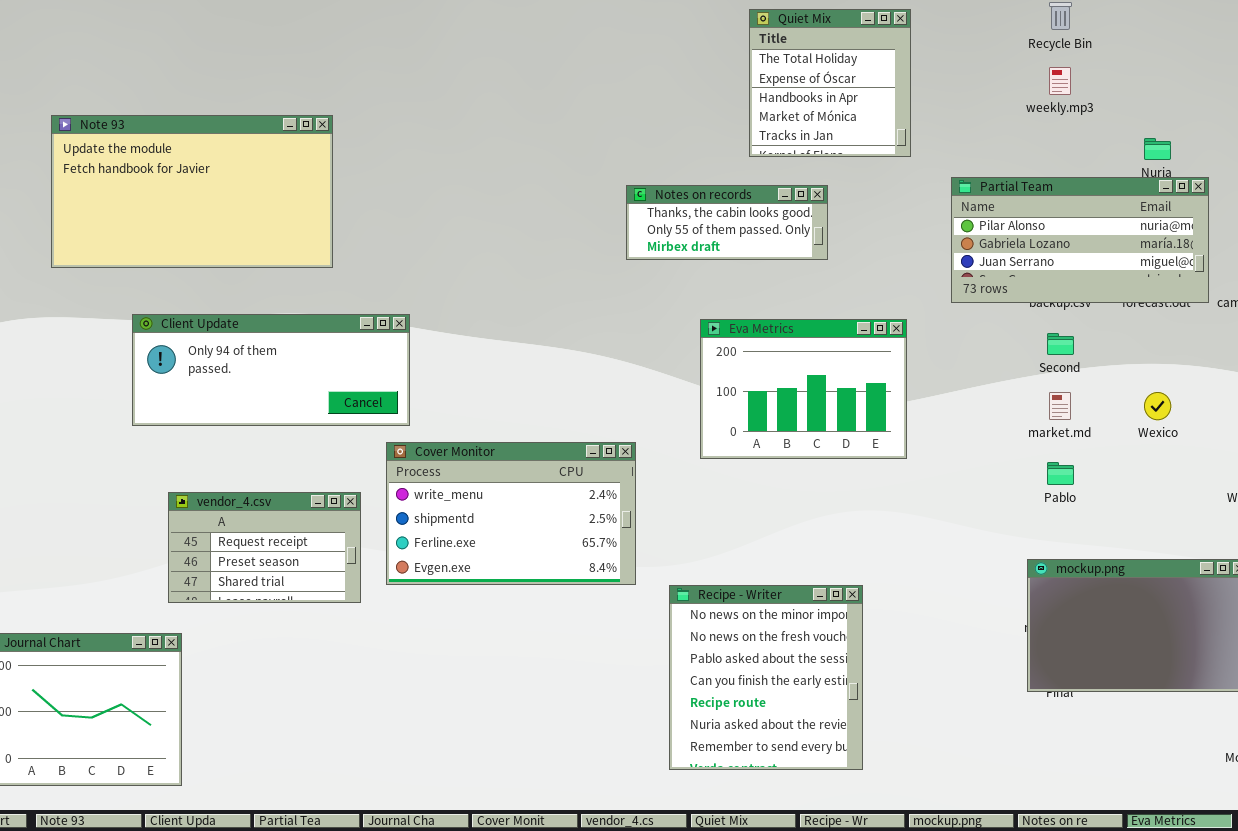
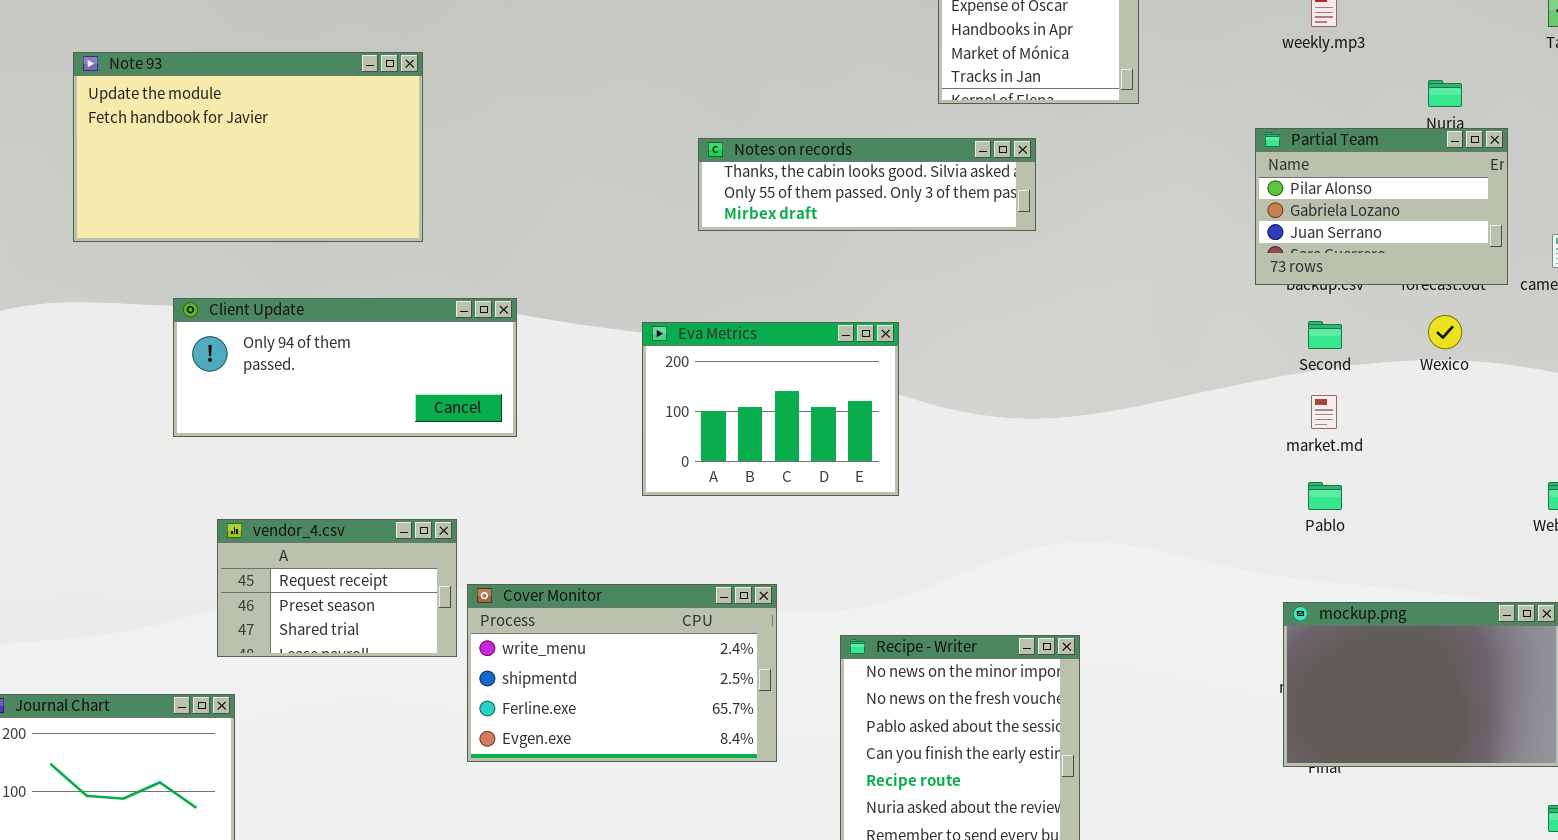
Partial Team: [951,177,1209,303] -> [1255,128,1508,285], resized
Notes on records: [626,185,828,260] -> [698,138,1036,231], resized
Eva Metrics: [700,319,907,459] -> [642,322,899,496], moved
Wexico: [1144,392,1171,420] -> [1428,315,1462,349], moved
Cover Monitor: [386,442,636,585] -> [467,584,777,762], moved

